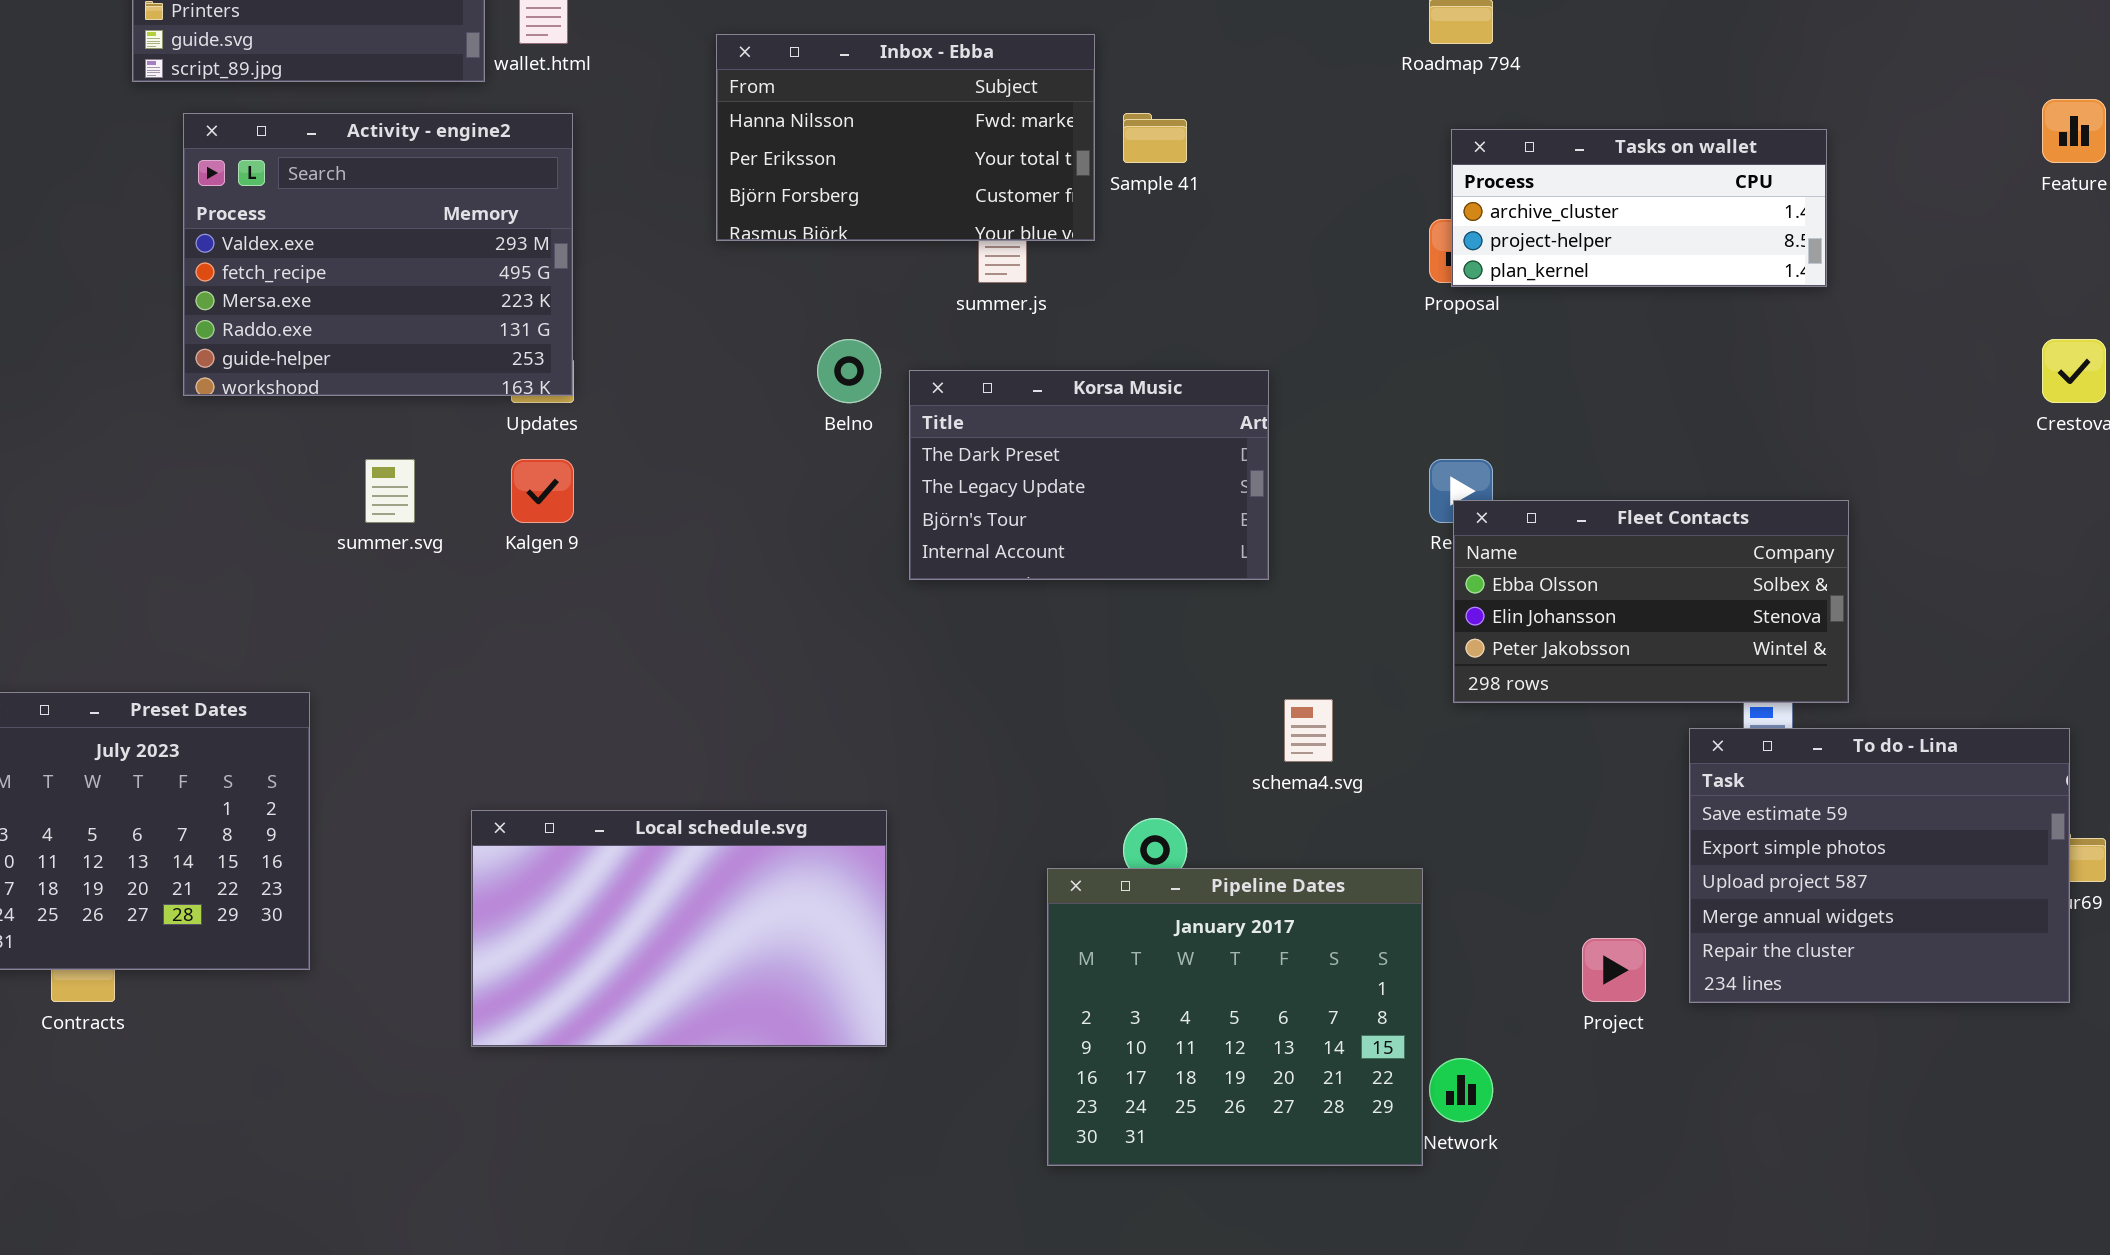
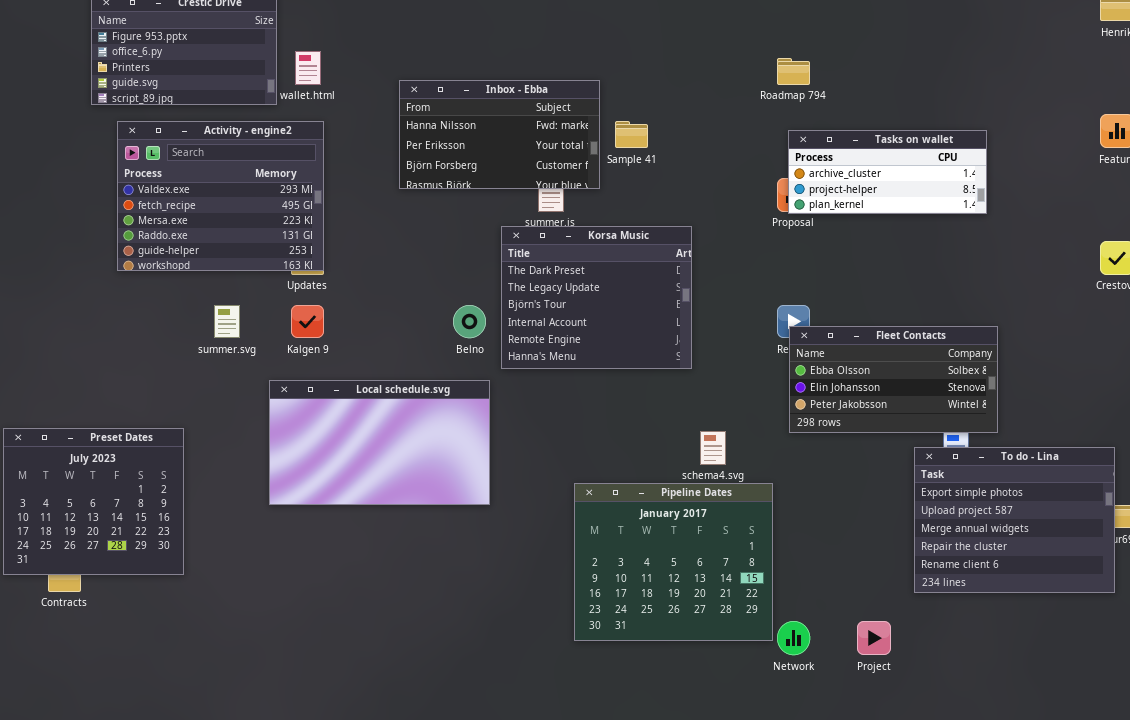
Belno: [817,339,881,403] -> [453,305,486,338], moved
Korsa Music: [909,370,1269,580] -> [501,226,692,369], resized
To do - Lina: [1689,728,2070,1003] -> [914,447,1115,593], scrolled down 1 row
Local schedule.svg: [471,810,887,1047] -> [269,380,490,505], moved
Pipeline Dates: [1047,868,1423,1166] -> [574,483,773,641], moved
Project: [1582,938,1646,1002] -> [857,621,891,655], moved

